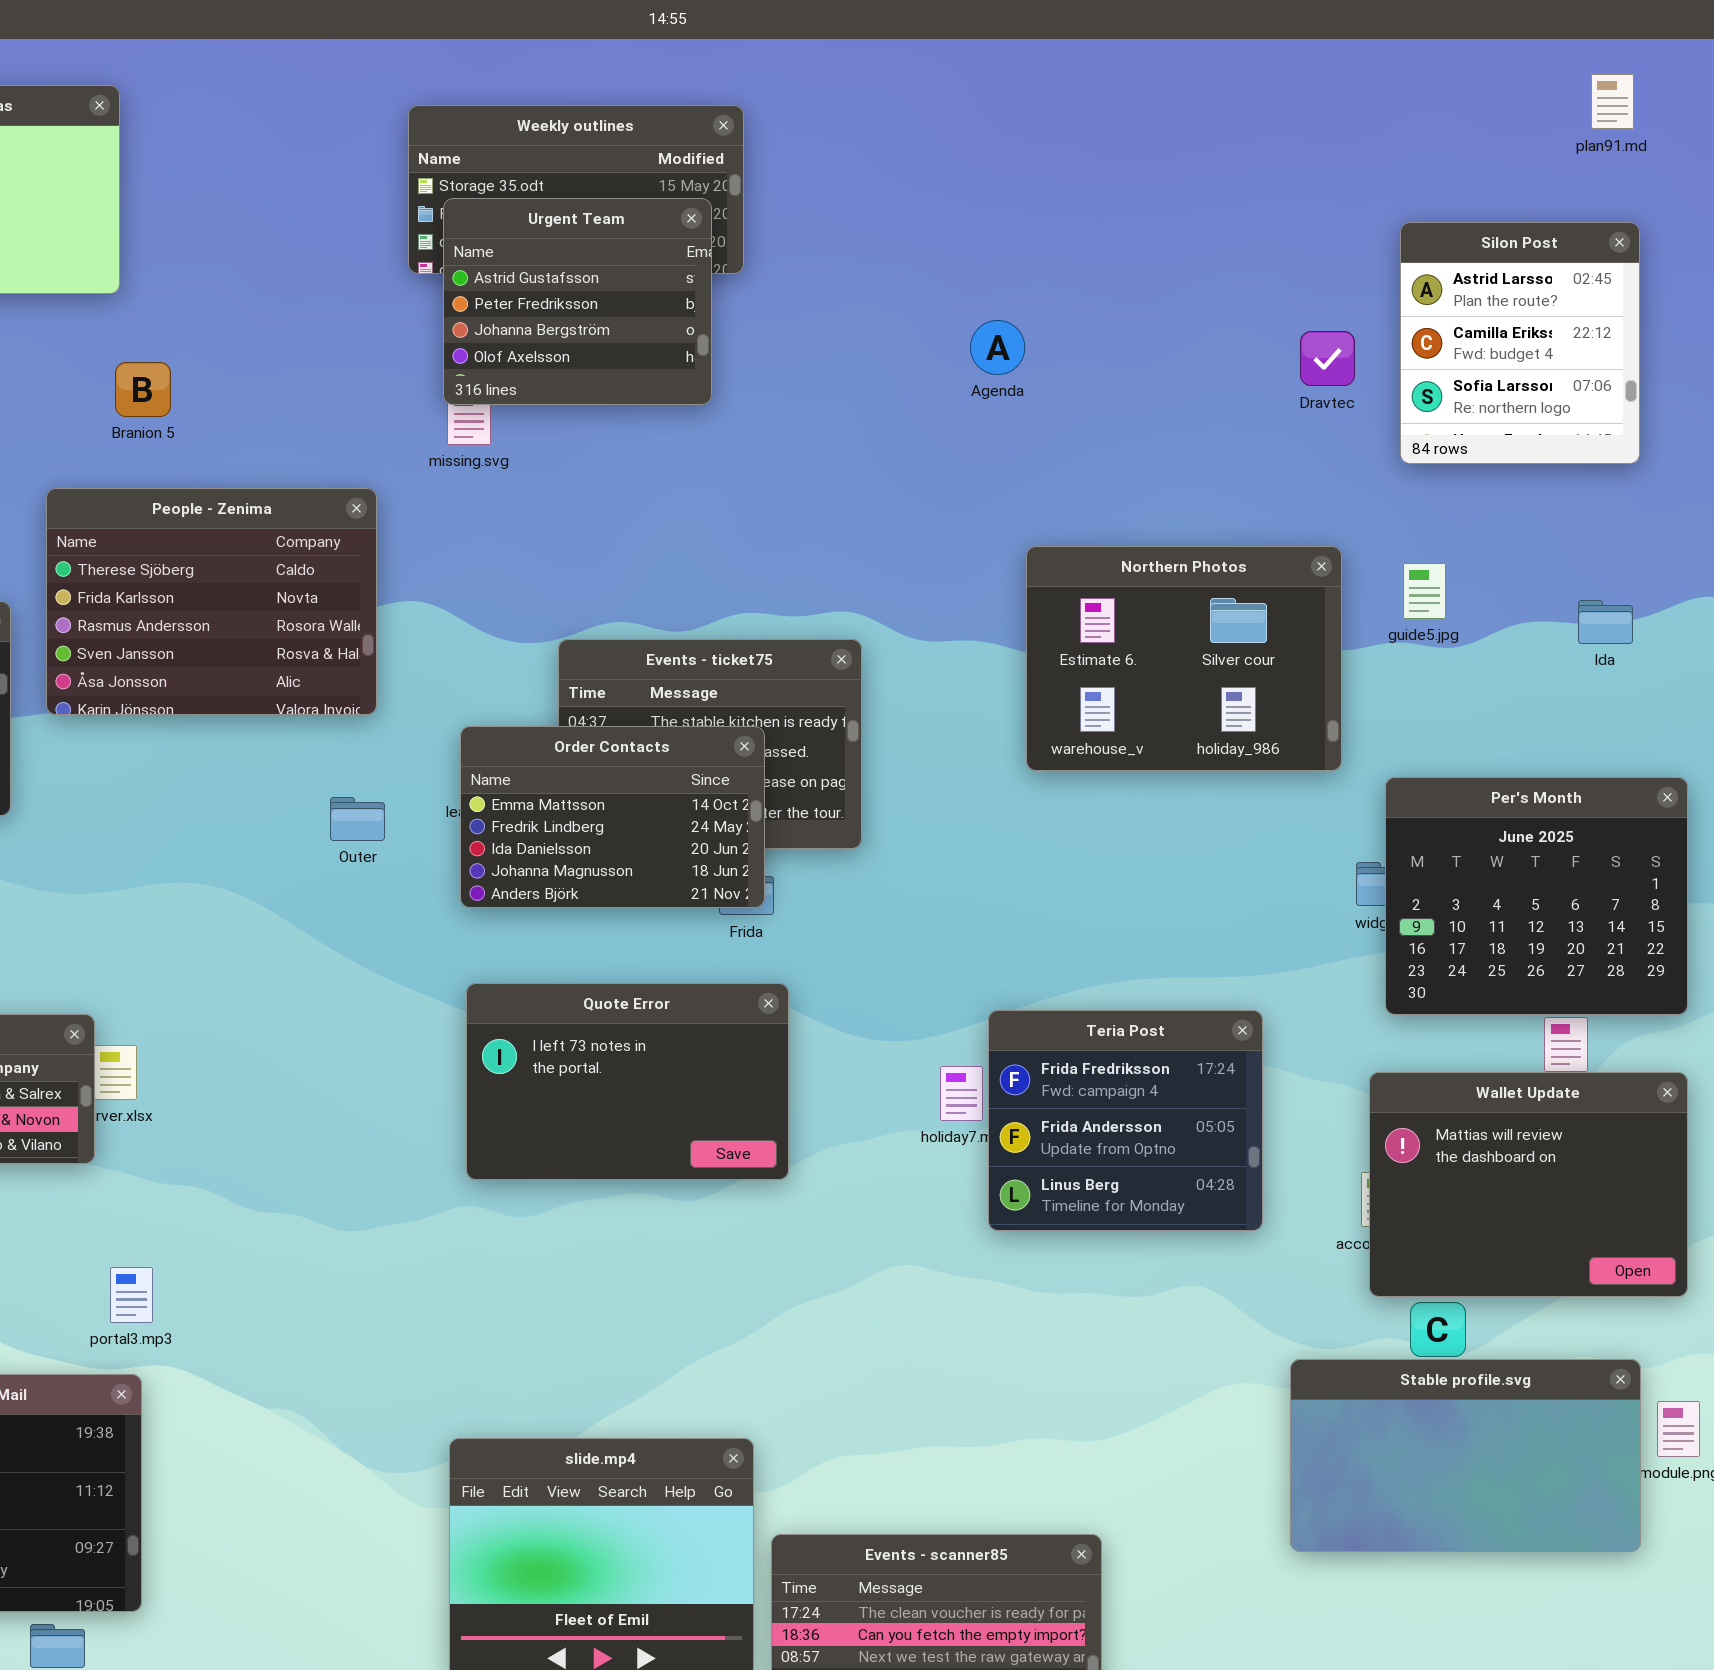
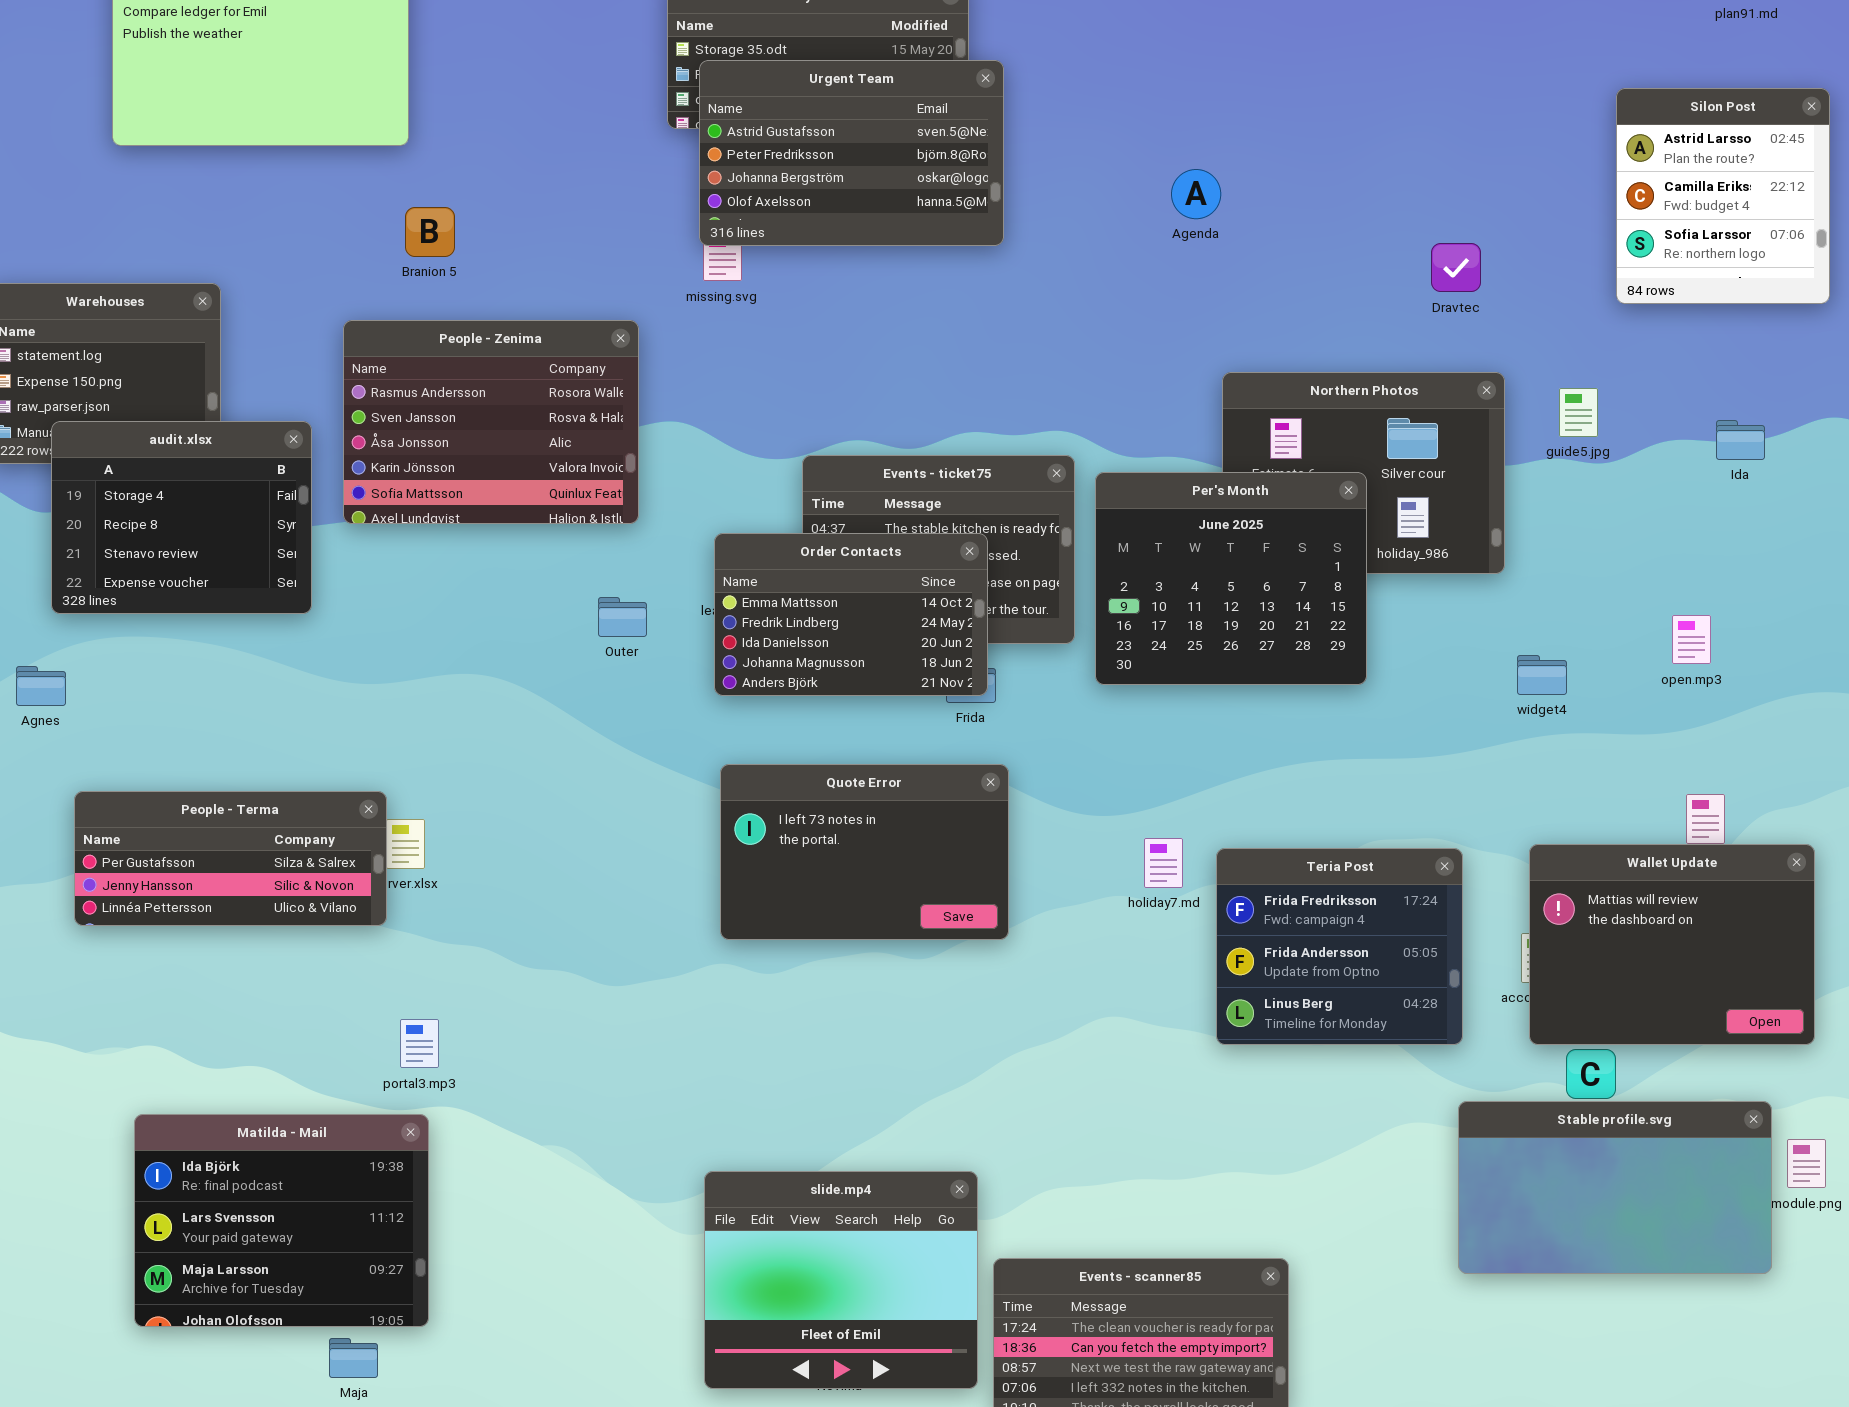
Urgent Team: [443,198,712,405] -> [699,60,1004,246], resized
Silon Post: [1400,222,1640,464] -> [1616,88,1830,304], moved
Dravtec: [1300,331,1355,386] -> [1431,243,1481,292], moved
People - Zenima: [46,488,377,715] -> [343,320,639,524], scrolled down 2 rows
Per's Month: [1385,777,1688,1015] -> [1095,472,1367,685], moved
Teria Post: [988,1010,1263,1231] -> [1216,848,1463,1045], moved

